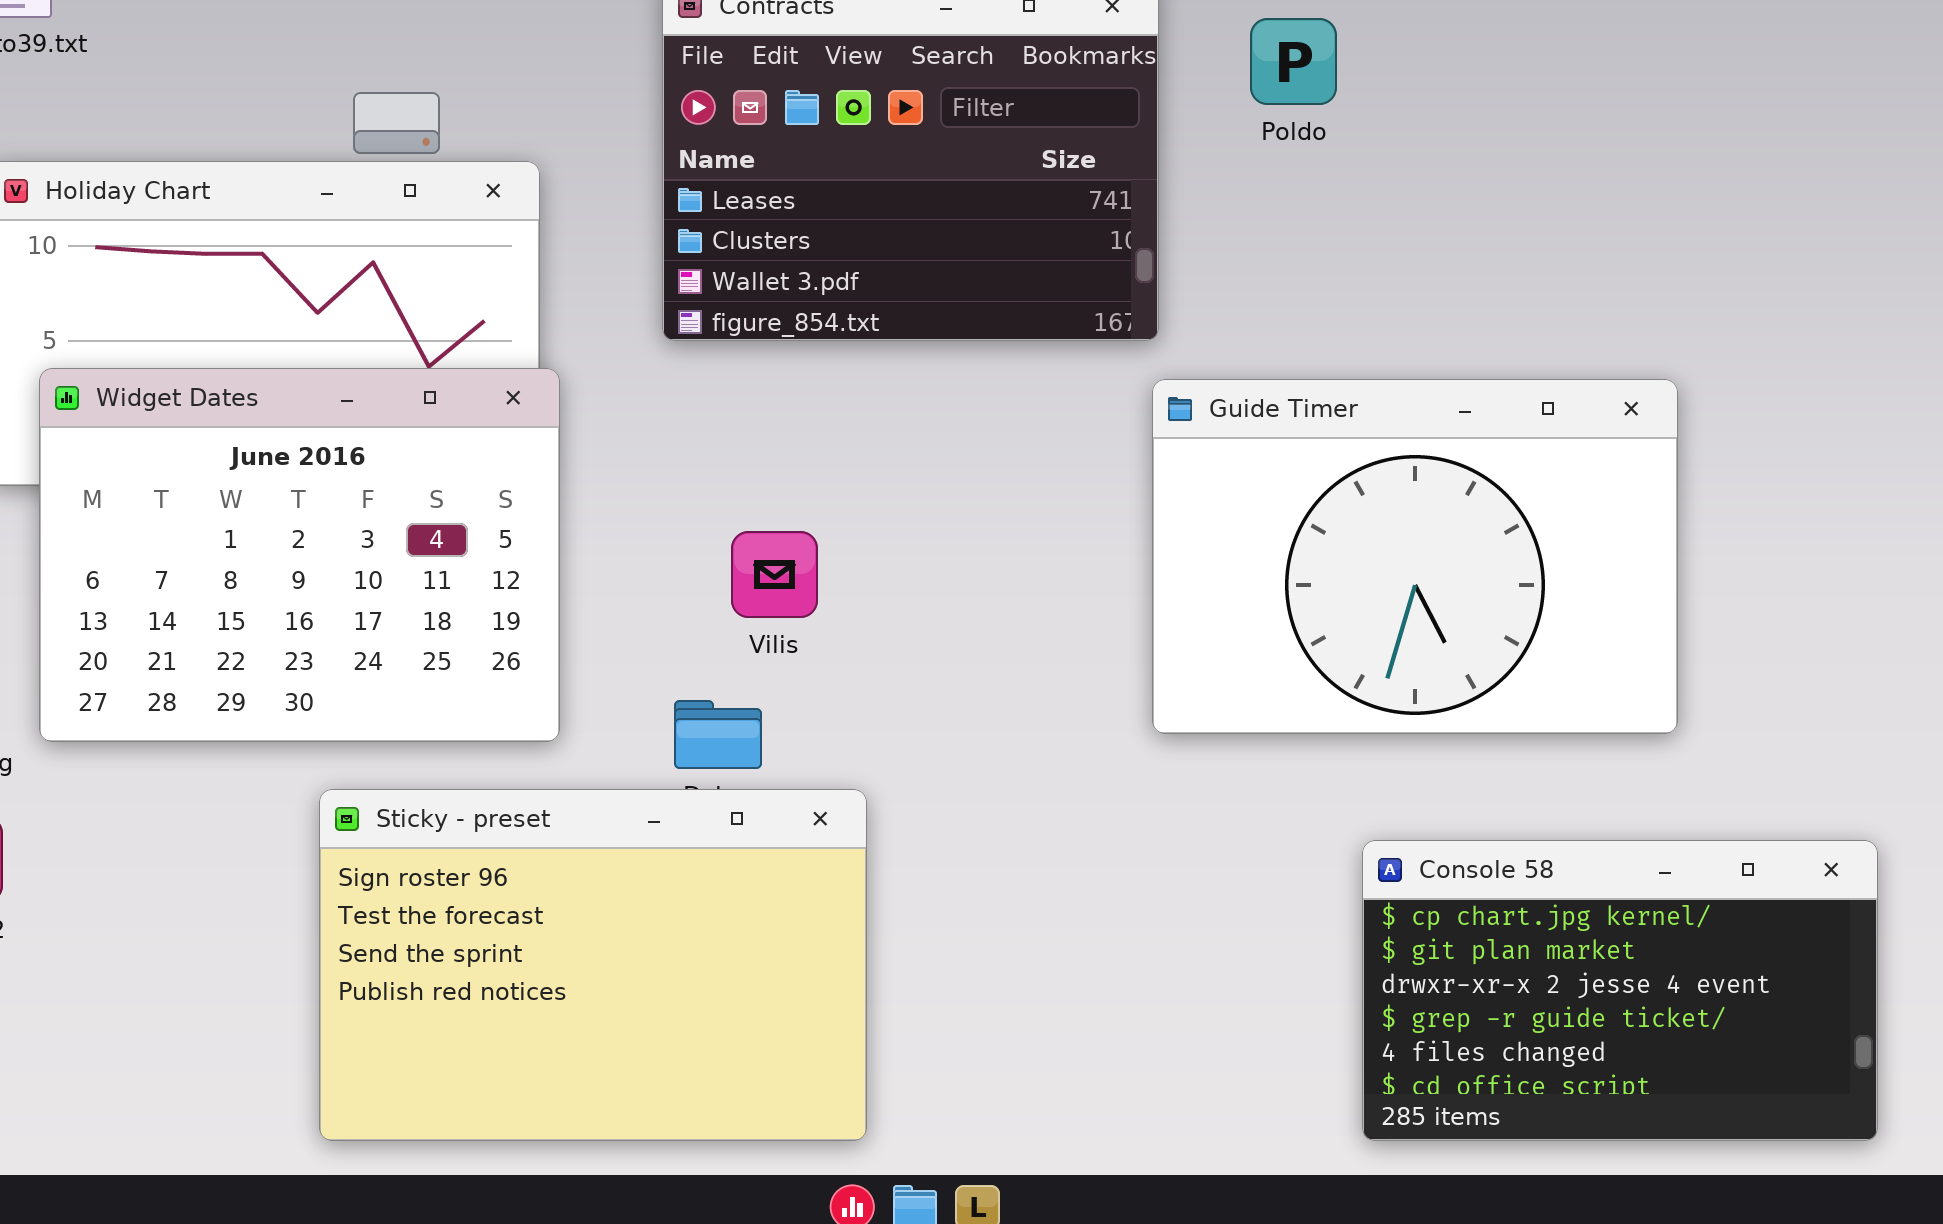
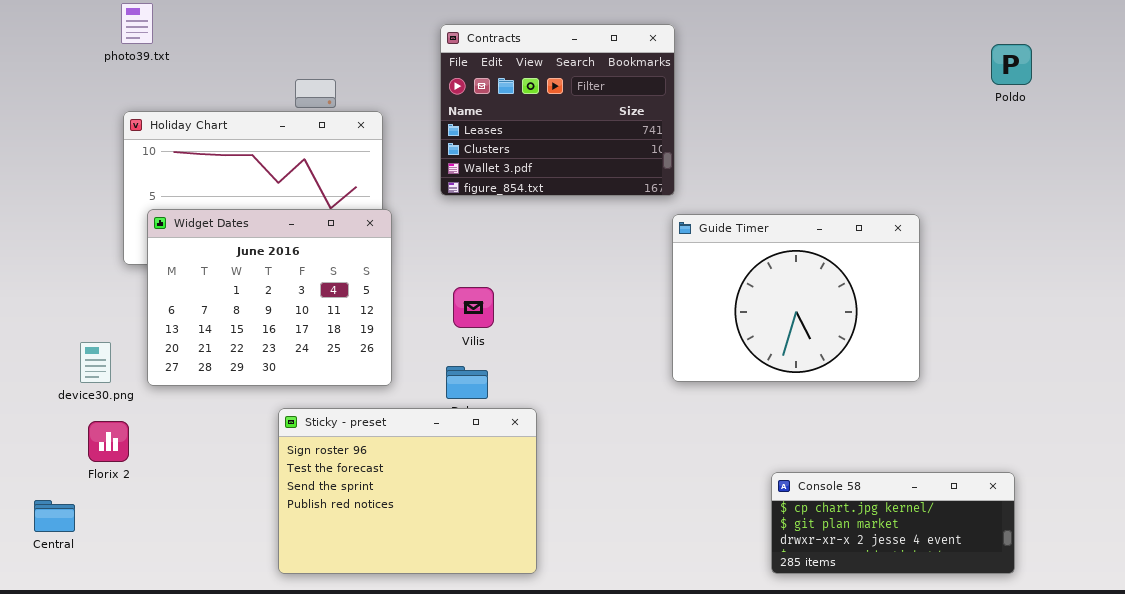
Poldo: [1250,18,1337,105] -> [991,44,1032,85], moved
Vilis: [731,531,818,618] -> [453,287,494,328], moved
Console 58: [1362,840,1878,1141] -> [771,472,1015,574], resized

